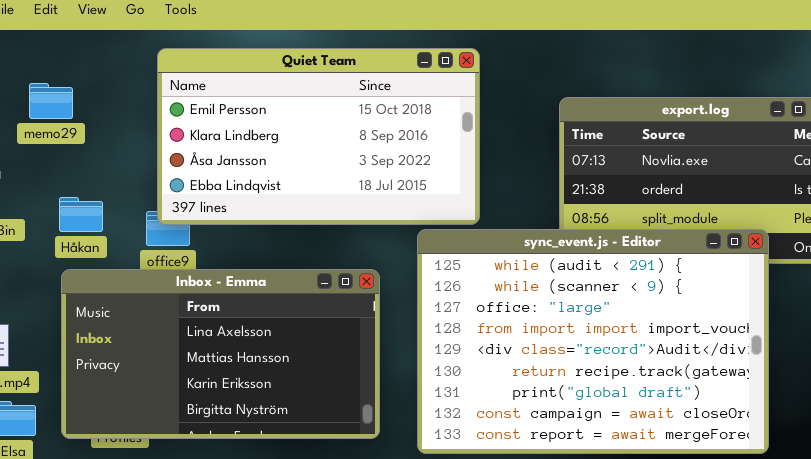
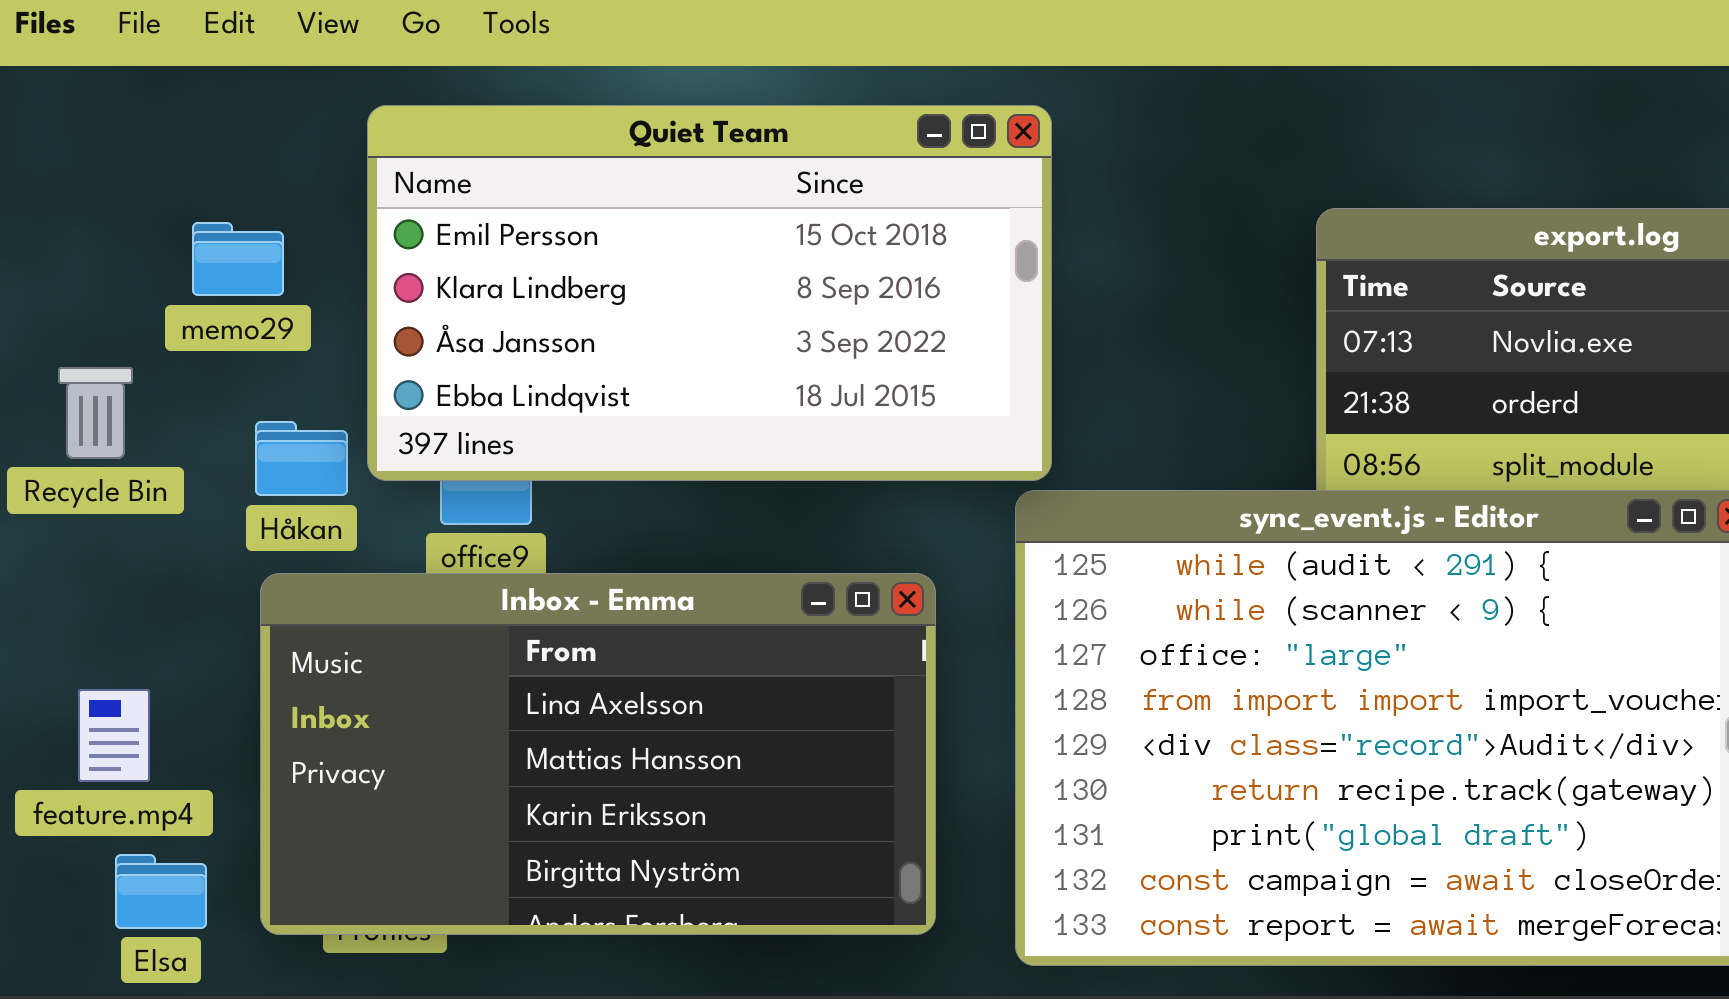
Quiet Team: [157,48,480,225] -> [367,105,1052,481], moved
memo29: [29,83,73,119] -> [192,222,284,296], moved

